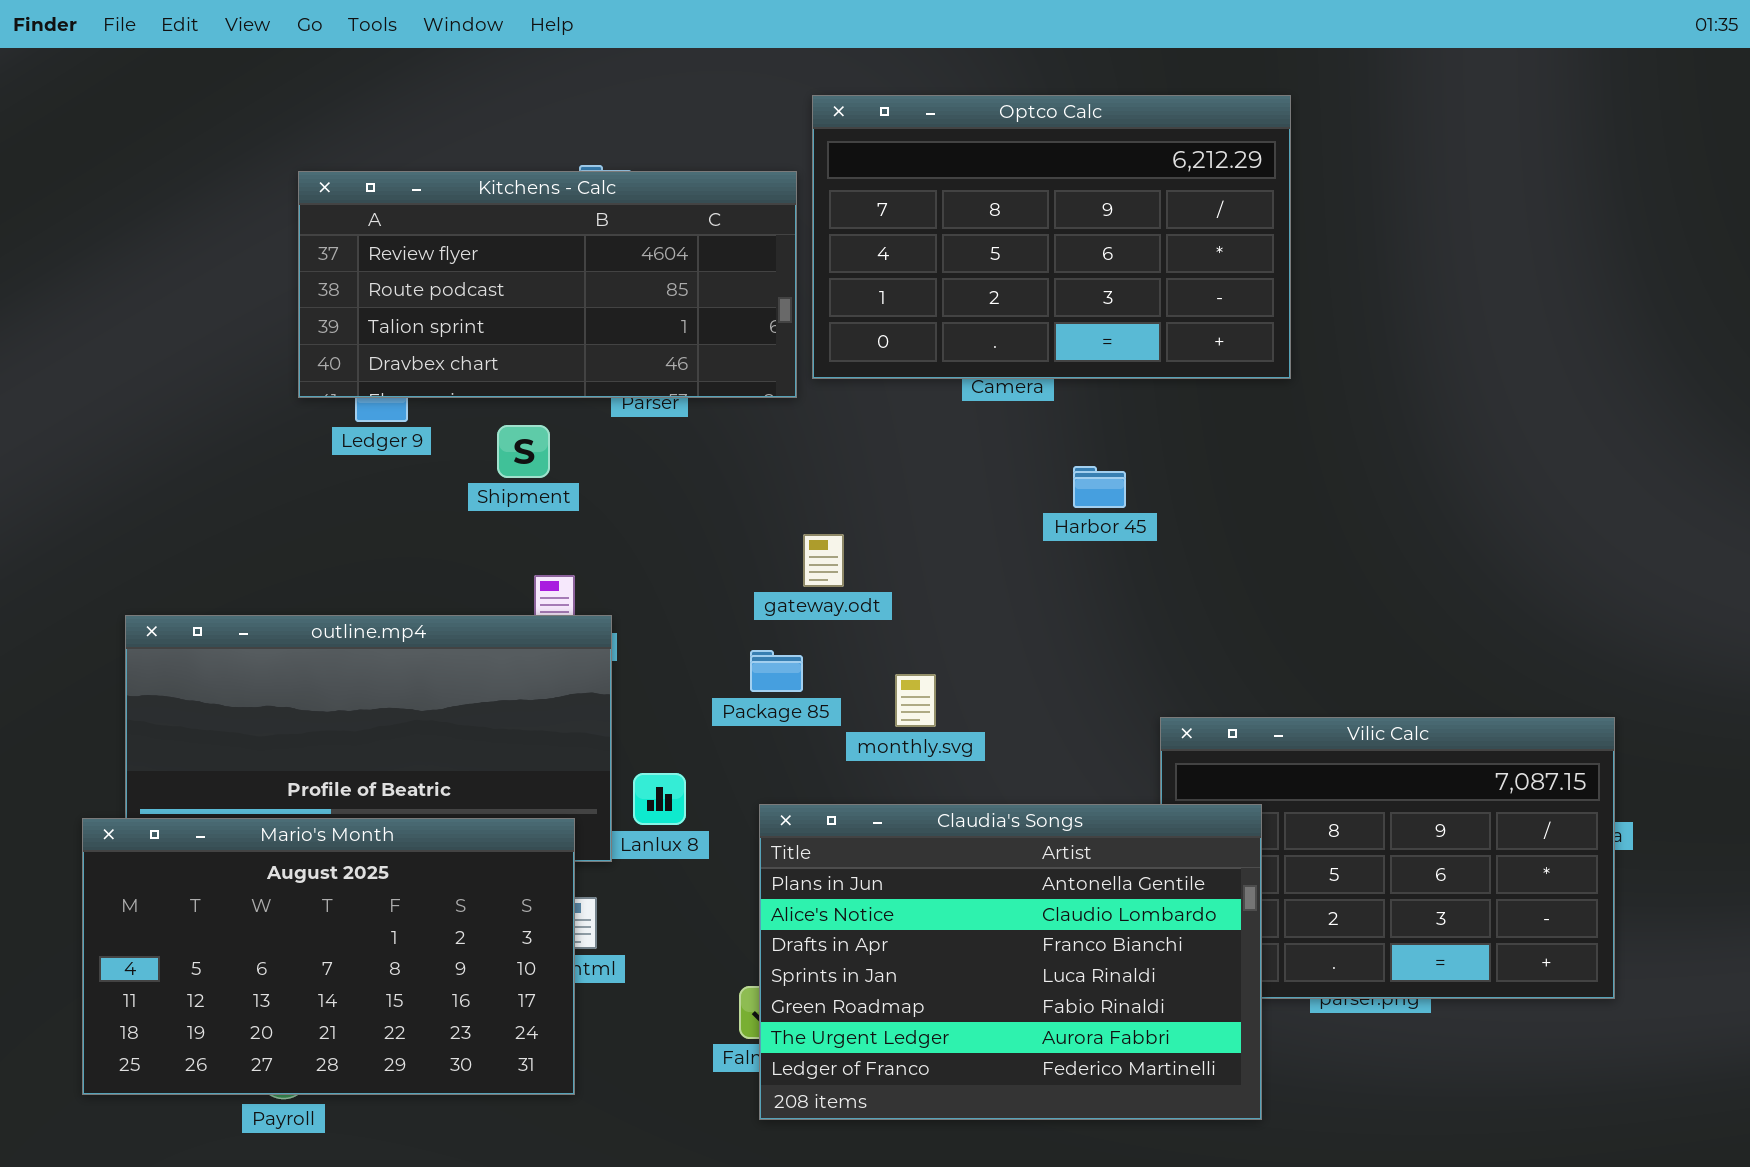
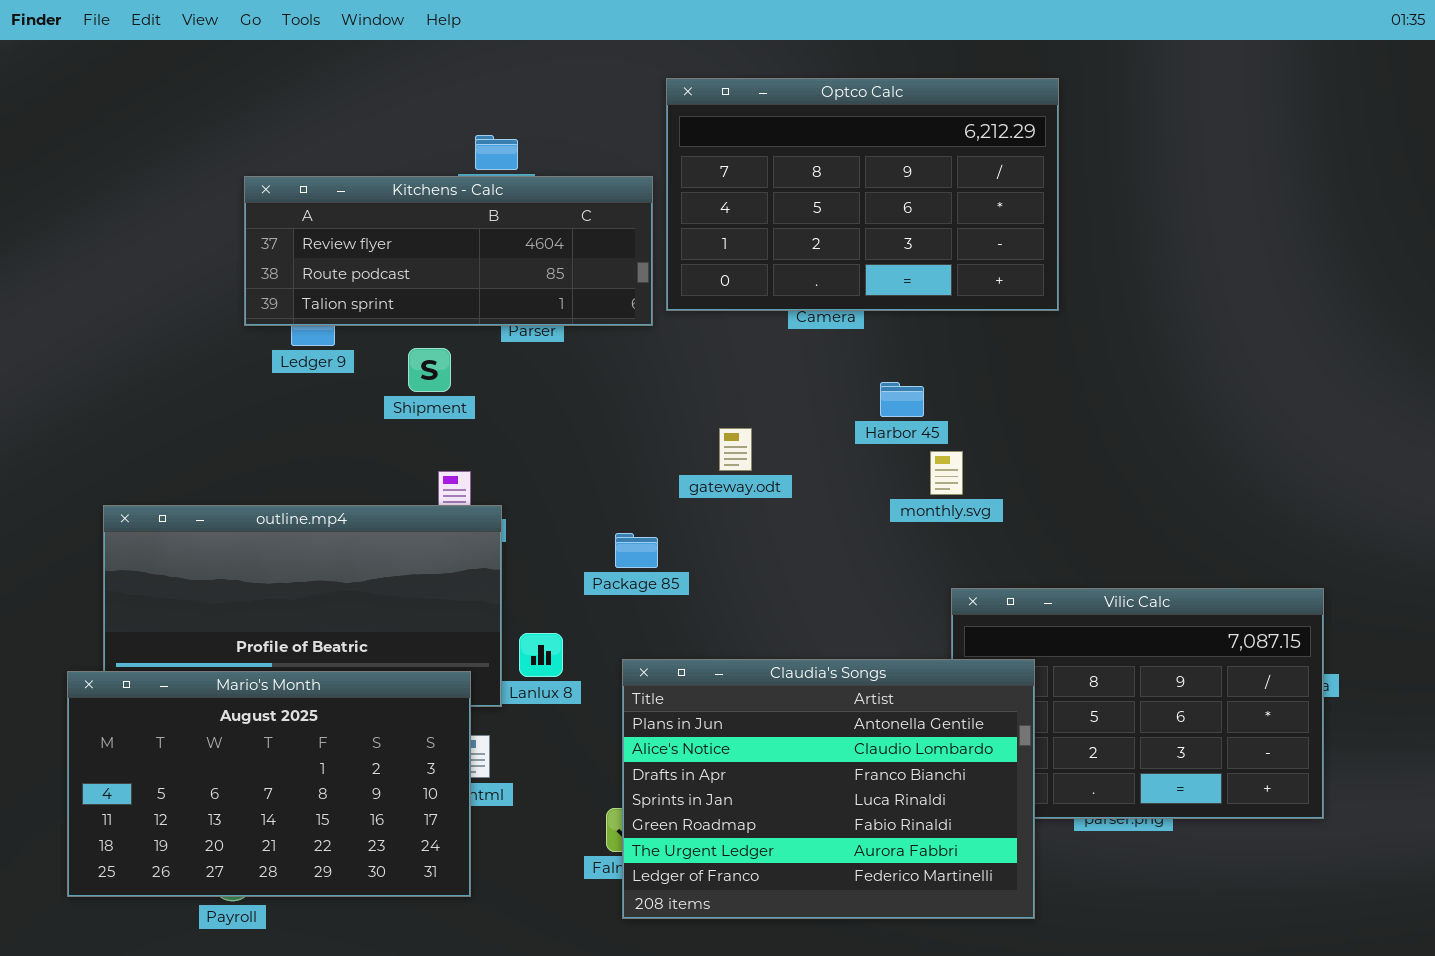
Kitchens - Calc: [298,171,797,398] -> [244,176,653,326], resized
gateway.odt: [803,534,844,587] -> [719,428,752,471], moved
monthly.svg: [895,674,936,727] -> [930,451,963,495], moved

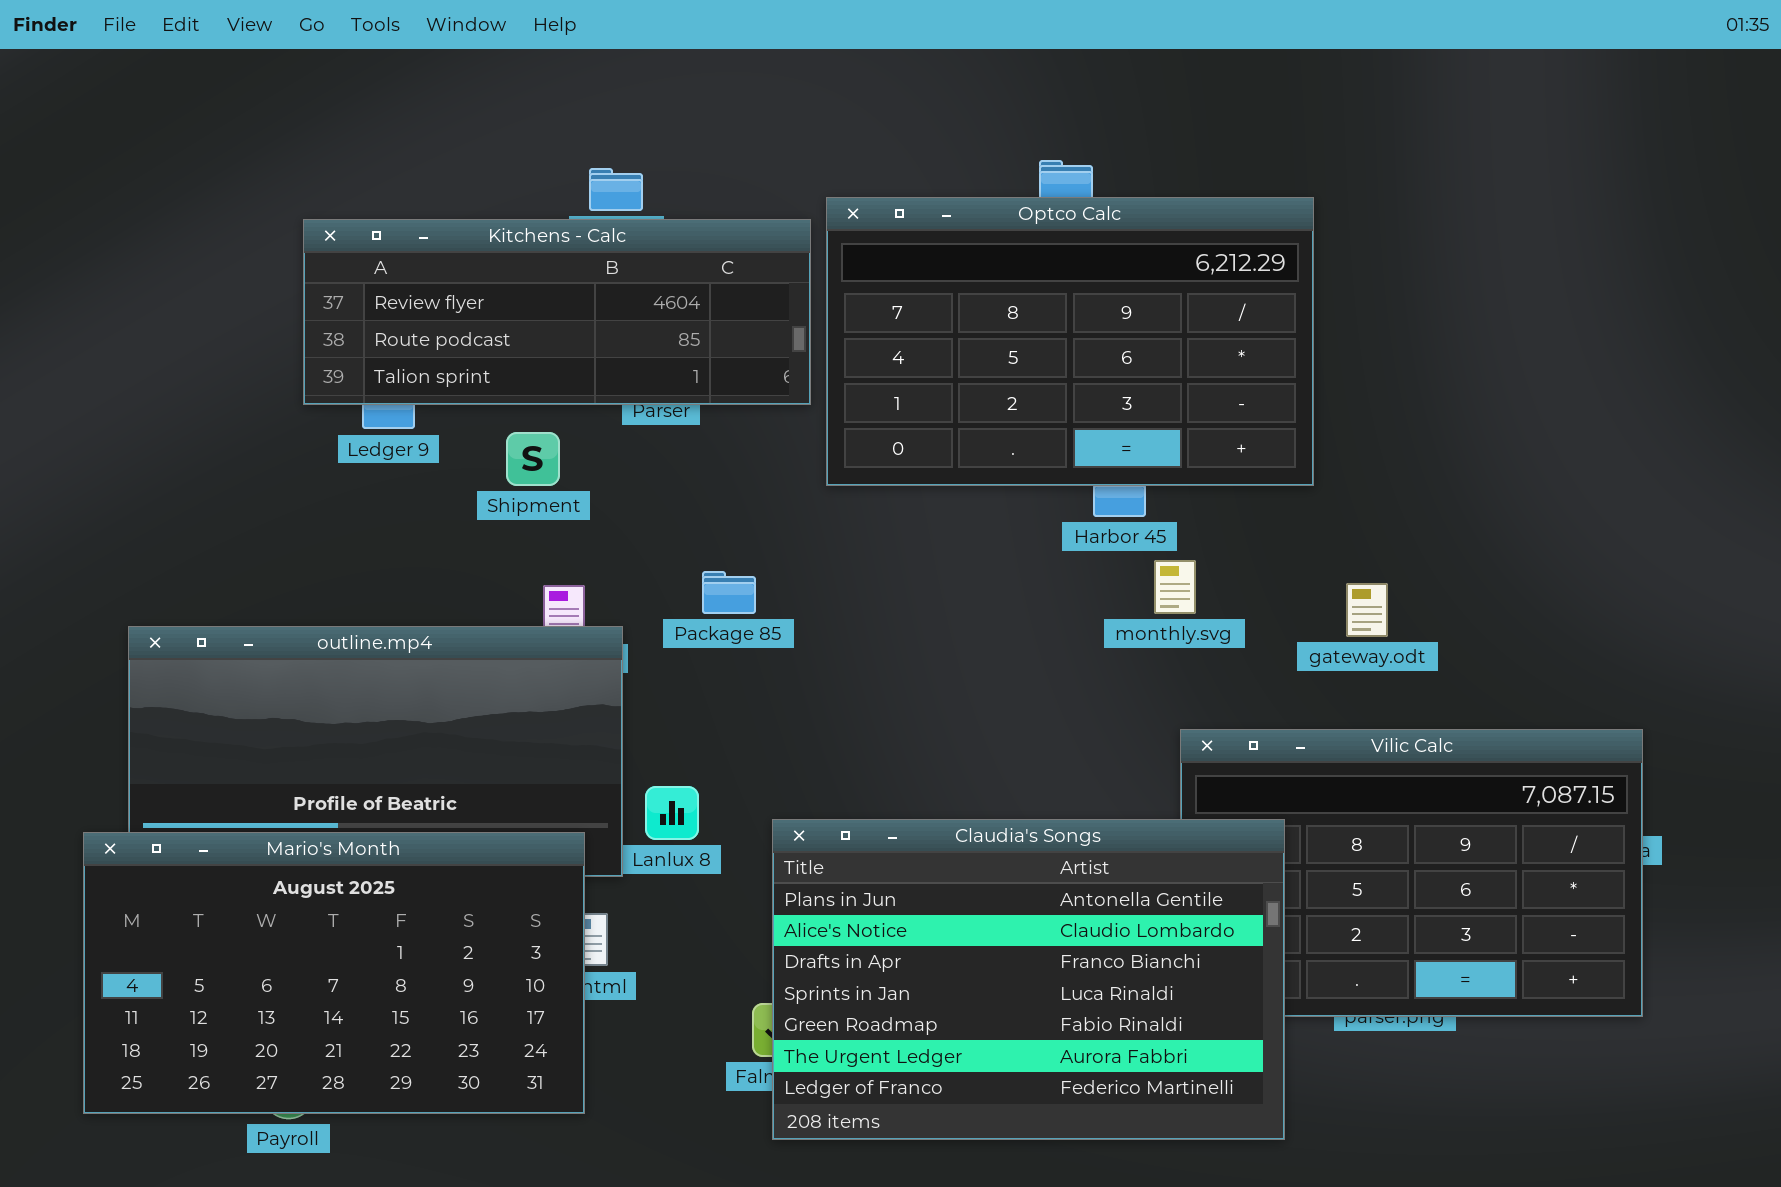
Optco Calc: [666,78,1059,311] -> [826,197,1314,486], moved
gateway.odt: [719,428,752,471] -> [1346,583,1388,637], moved
Package 85: [615,533,658,568] -> [702,571,756,614], moved

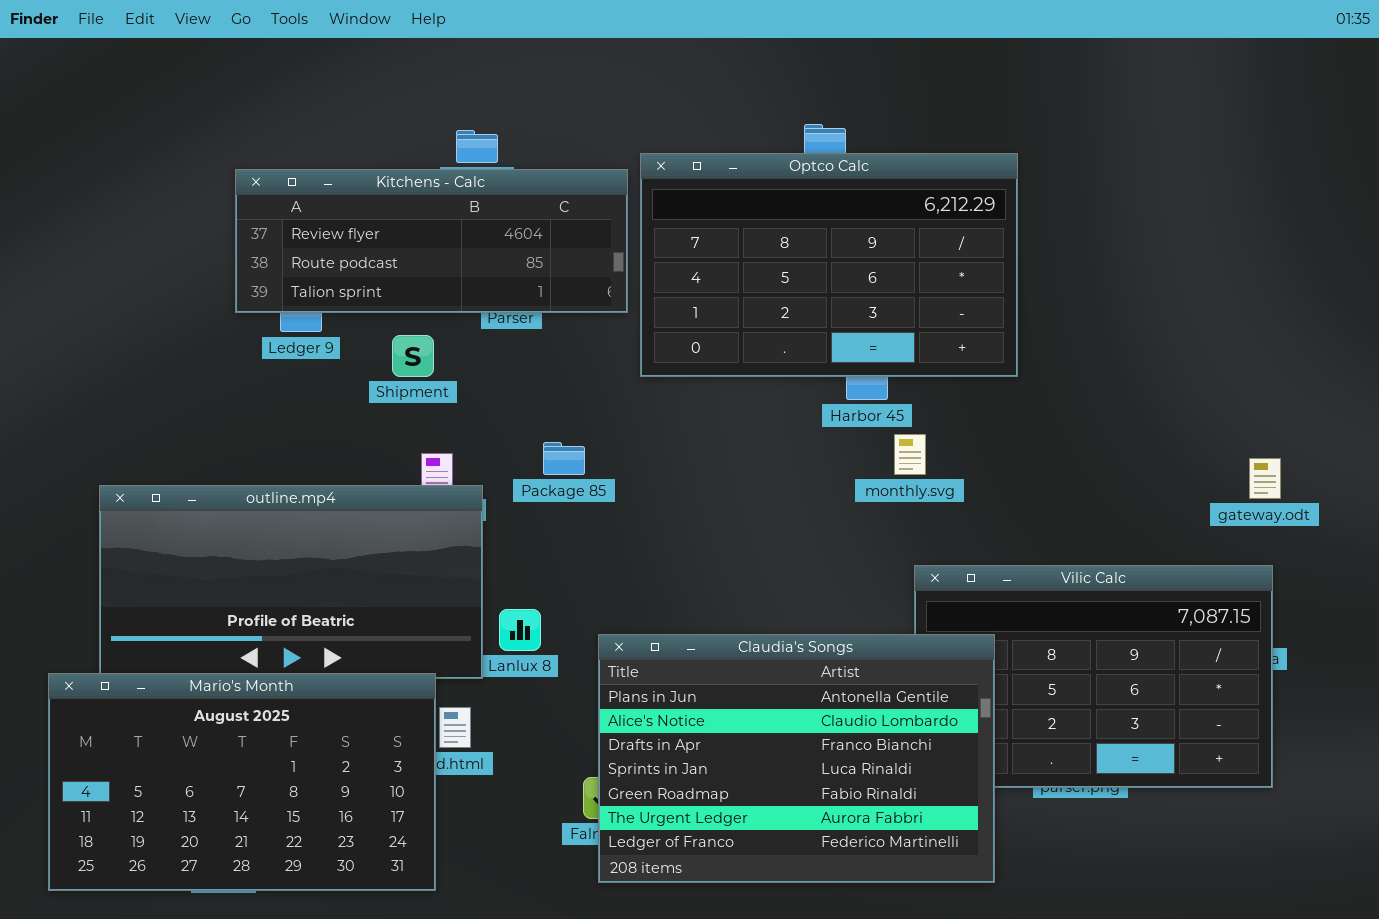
gateway.odt: [1346,583,1388,637] -> [1249,458,1281,499], moved
Mario's Month: [83,832,585,1114] -> [48,673,436,891], moved

